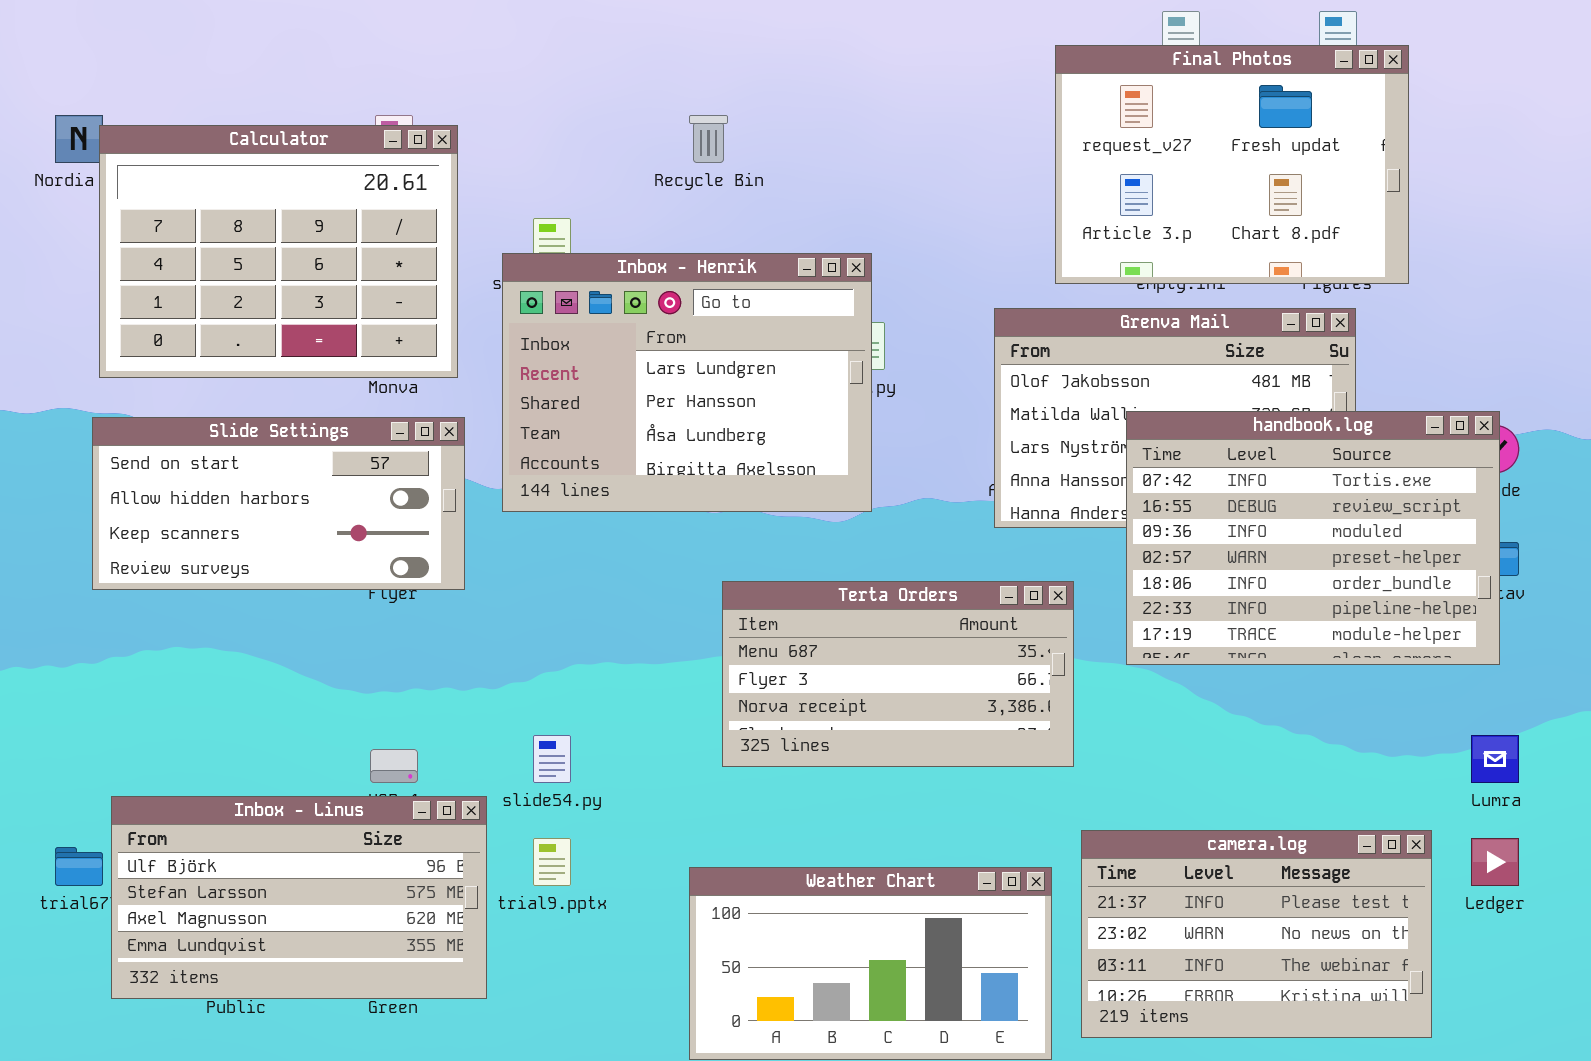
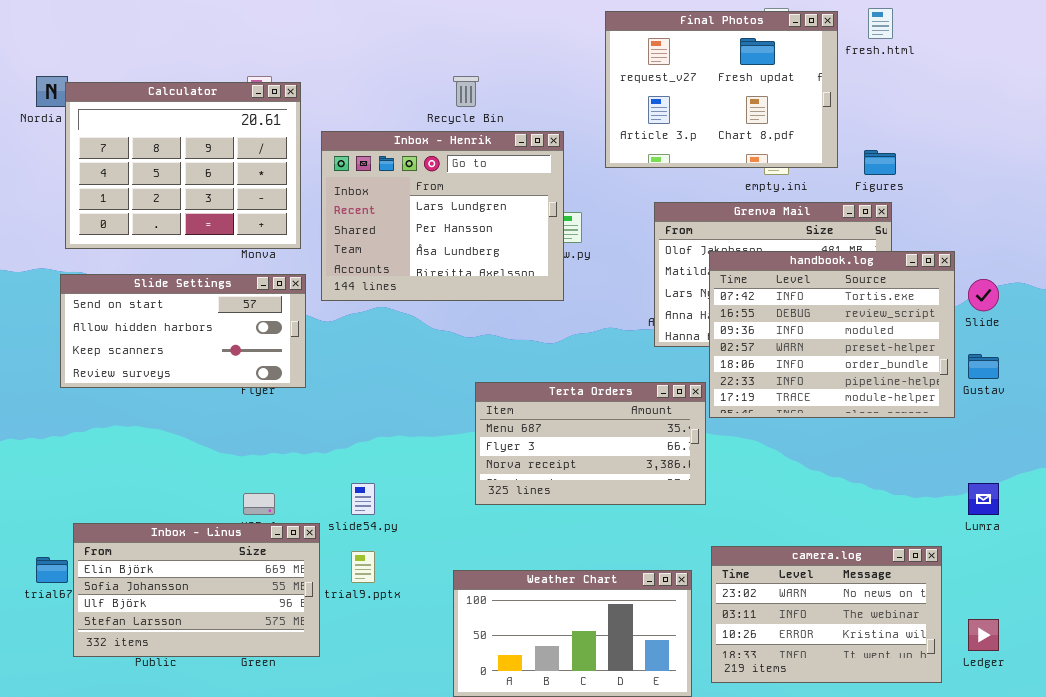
Final Photos: [1055,45,1409,284] -> [605,11,838,168], moved
Inbox - Henrik: [502,253,872,512] -> [321,131,564,301], moved
handbook.log: [1126,411,1500,665] -> [709,251,955,418], moved
Inbox - Linus: [111,796,487,999] -> [73,523,320,657], scrolled up 2 rows
camera.log: [1081,830,1432,1038] -> [711,546,942,683], scrolled down 1 row
Ledger: [1471,838,1519,886] -> [968,619,999,651], moved

